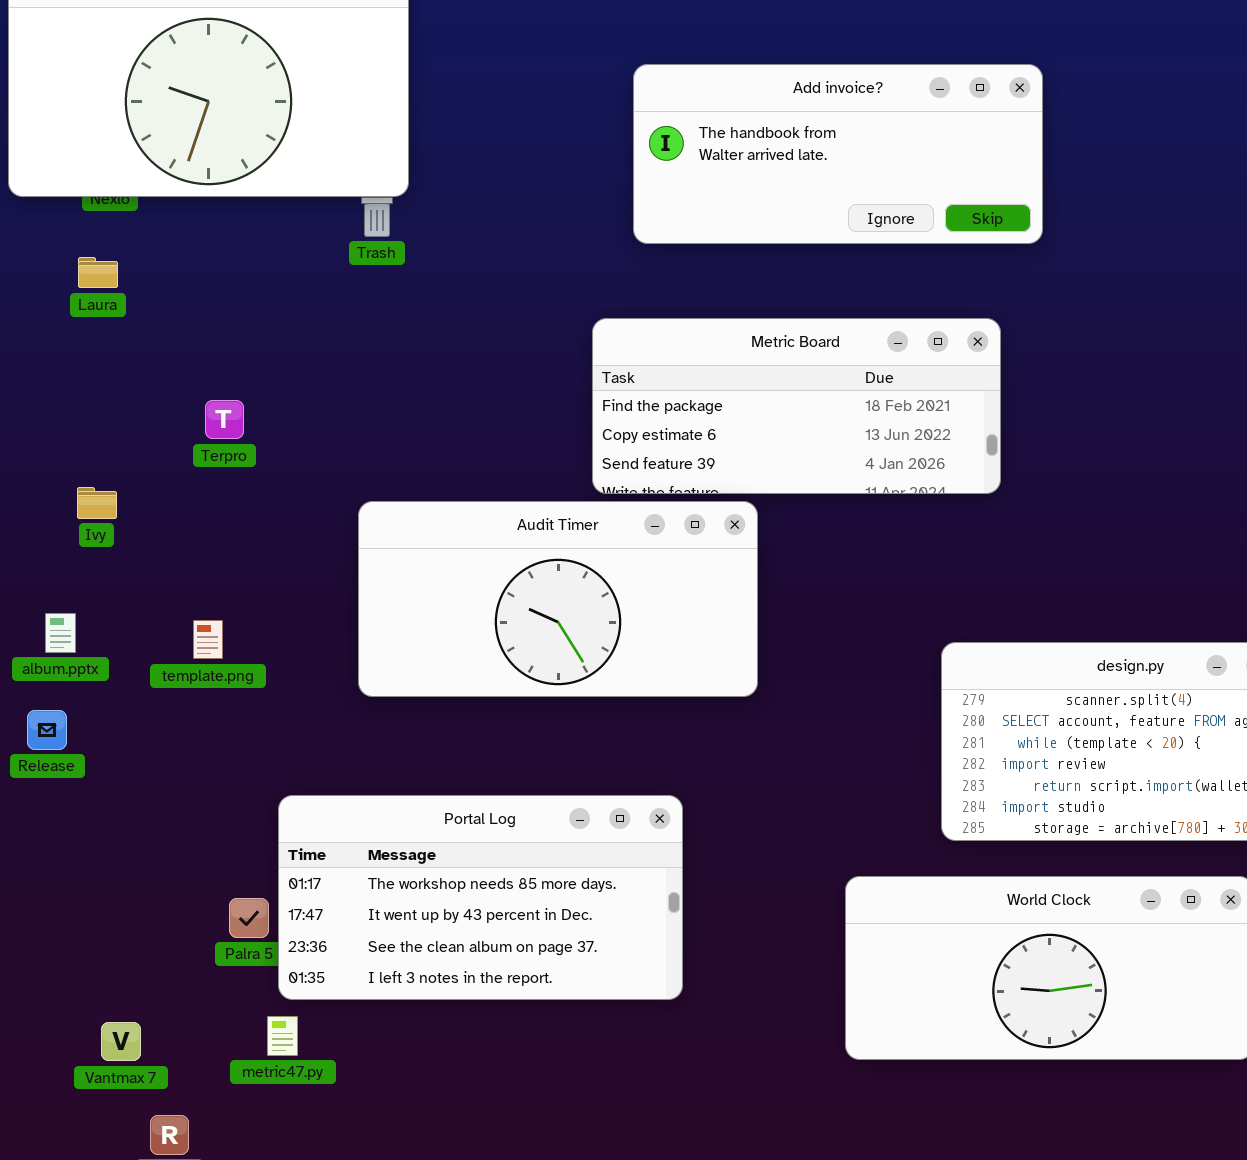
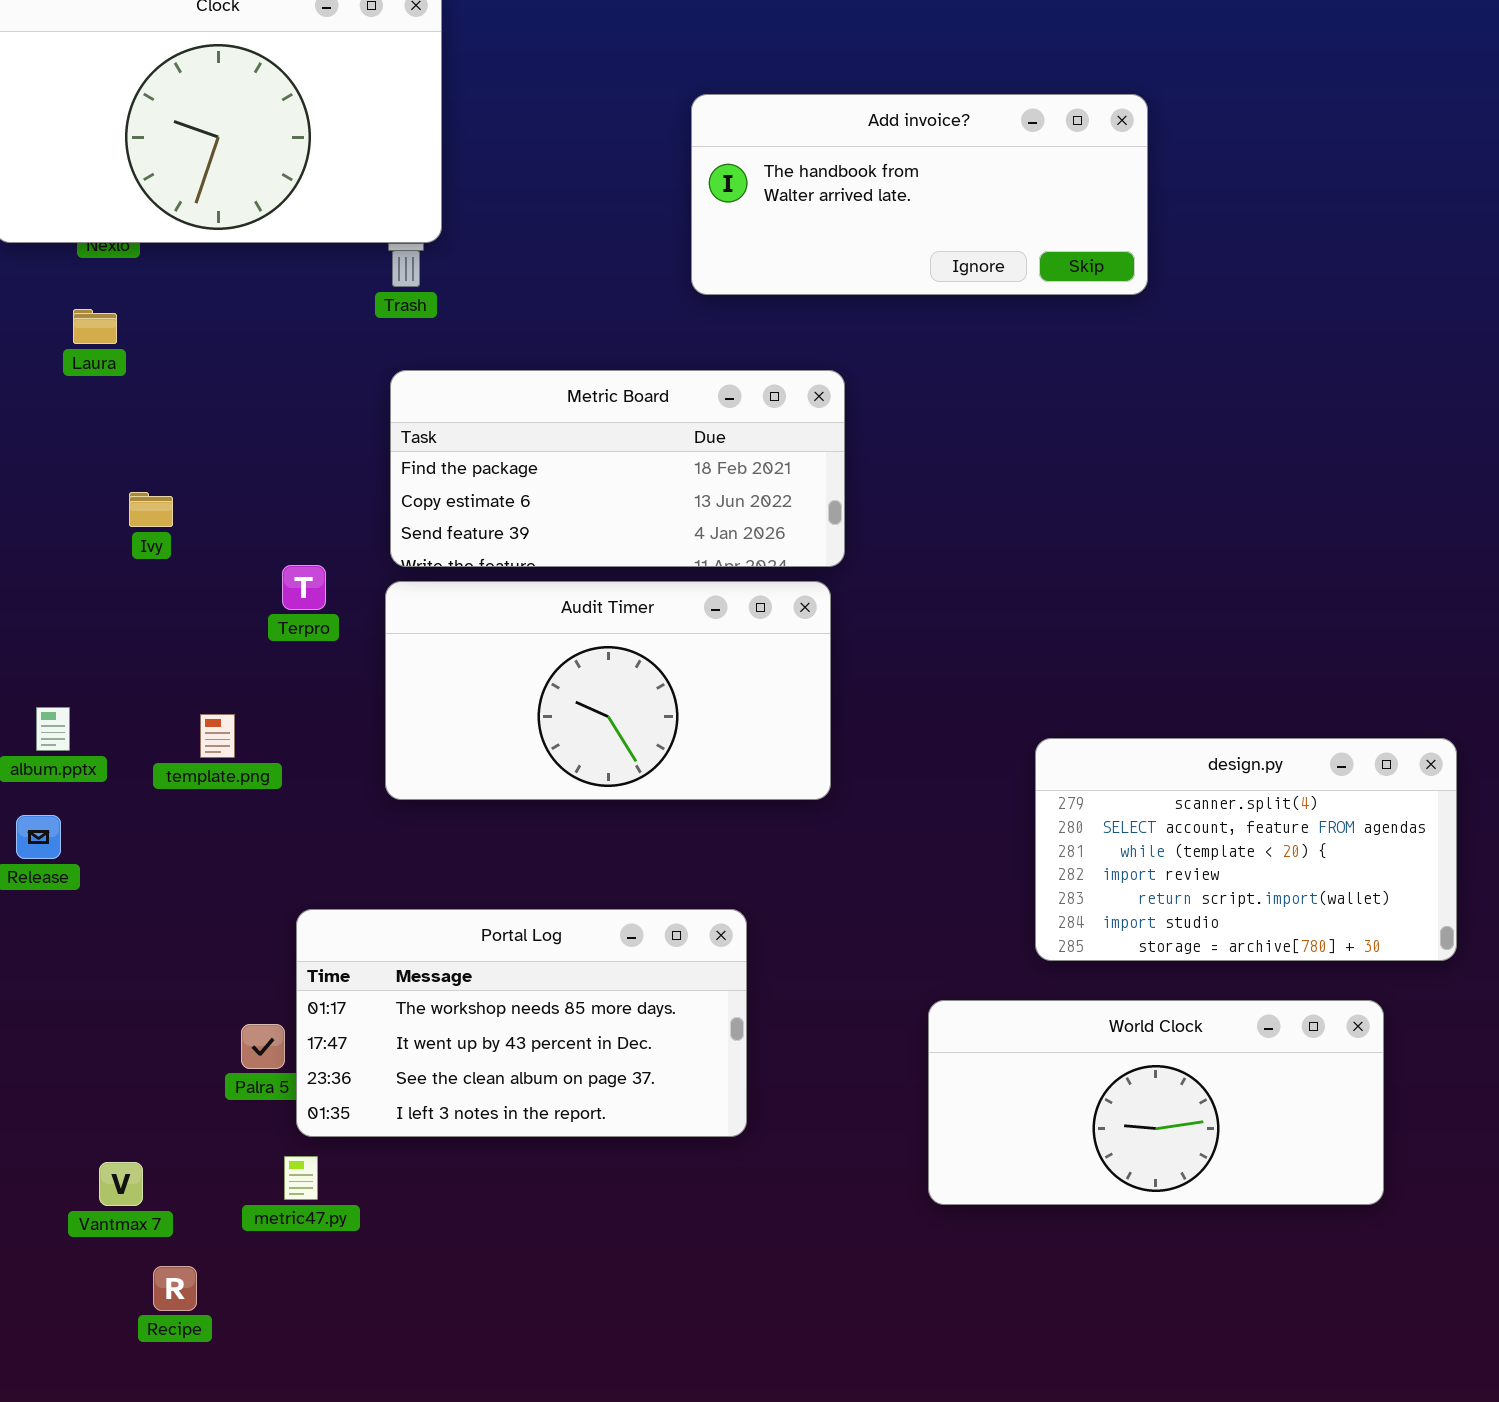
Metric Board: [592,318,1001,494] -> [390,370,845,567], moved
Terpro: [205,400,244,439] -> [282,565,326,610], moved
Ivy: [77,487,117,519] -> [129,492,173,527], moved

